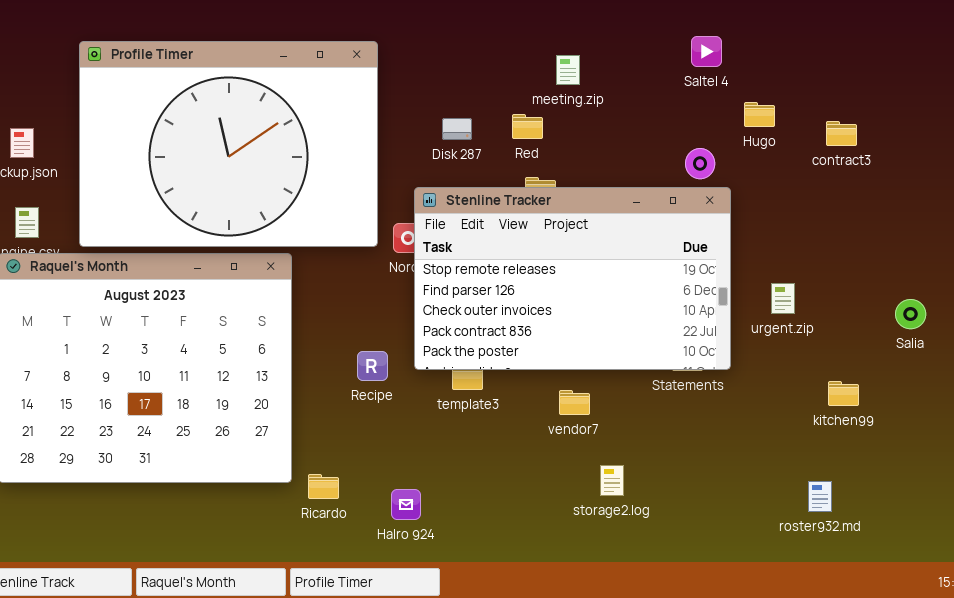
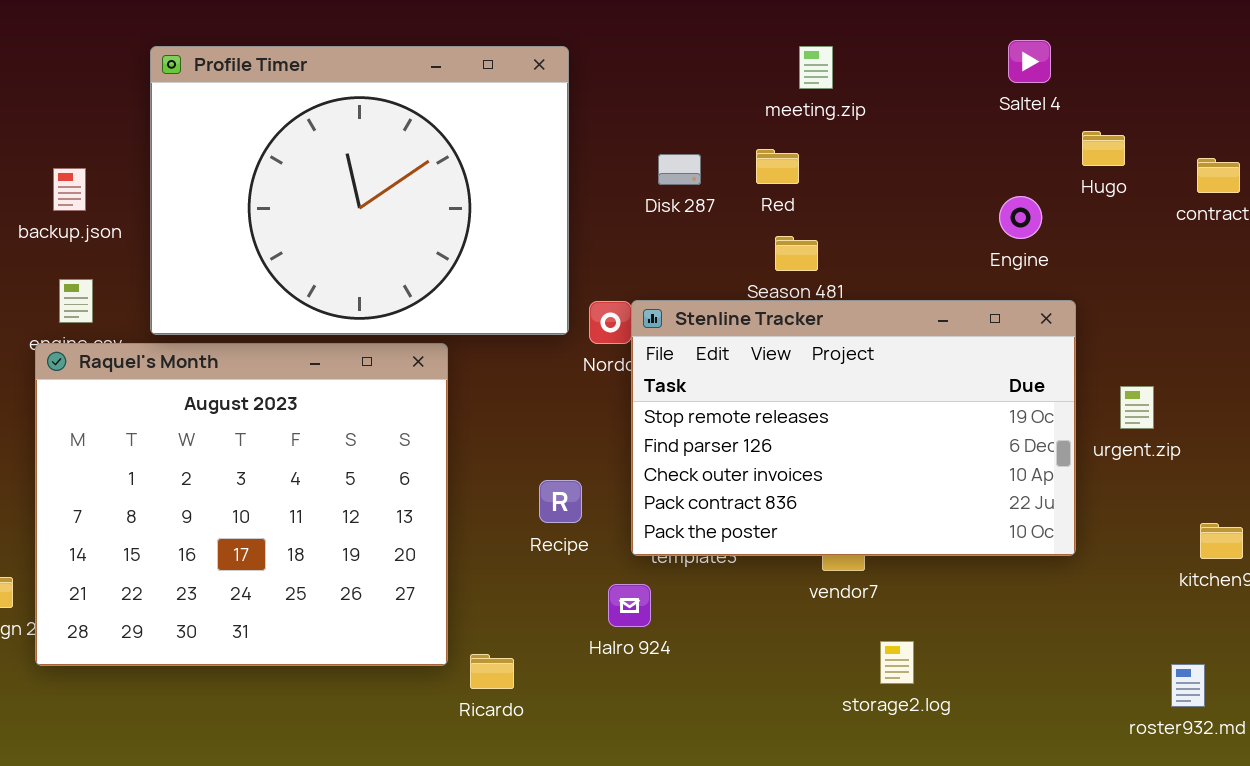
meeting.zip: [556,55,580,85] -> [799,46,833,89], moved
Stenline Tracker: [414,187,731,370] -> [631,300,1076,556], moved
Halro 924: [391,489,421,520] -> [608,584,651,627], moved

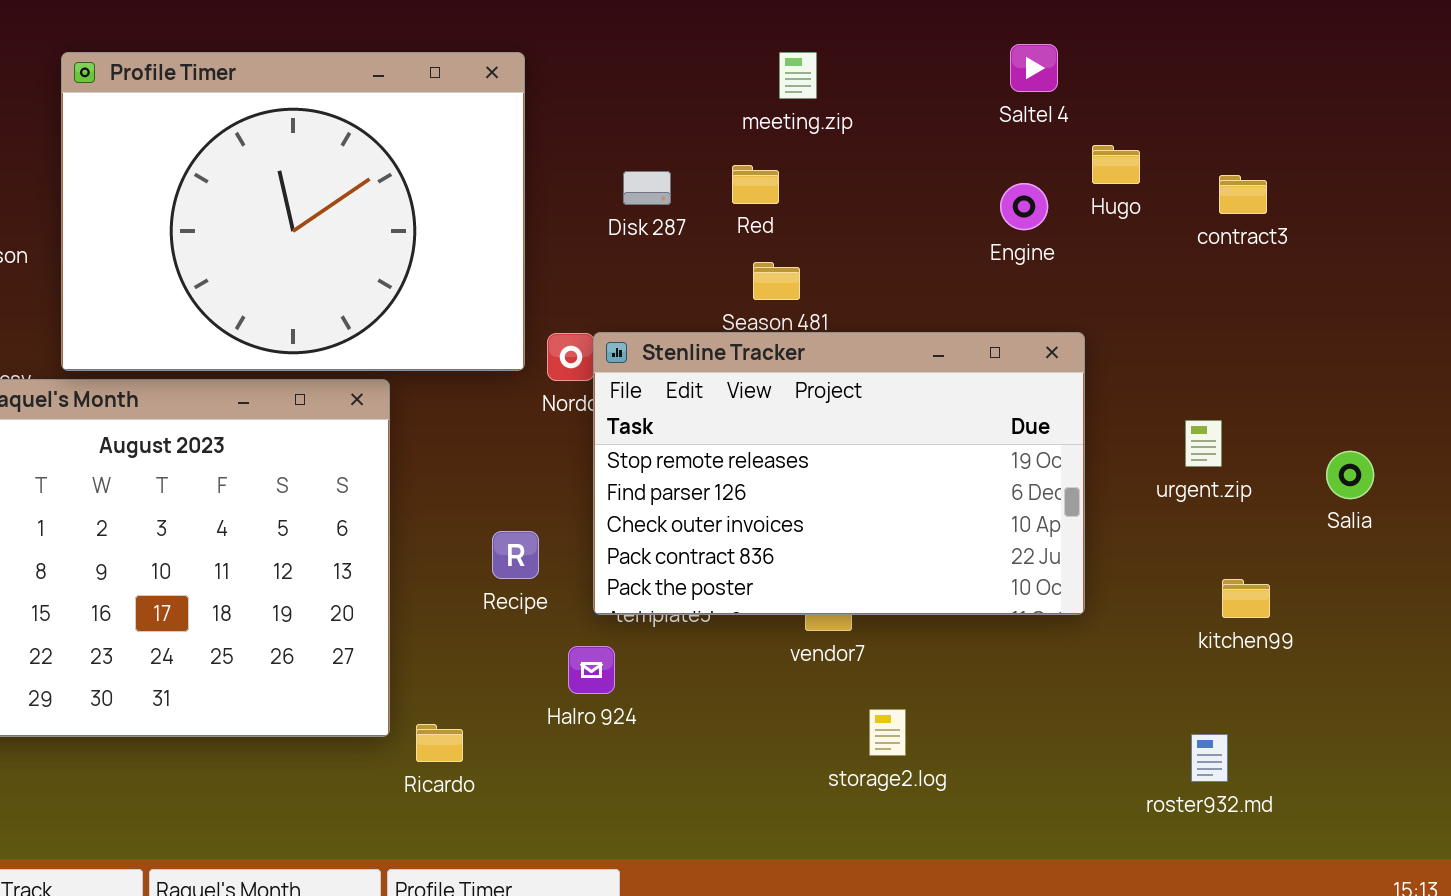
Engine: [999,196,1042,239] -> [1000,183,1048,230], moved
urgent.zip: [1120,386,1154,429] -> [1185,420,1222,467], moved

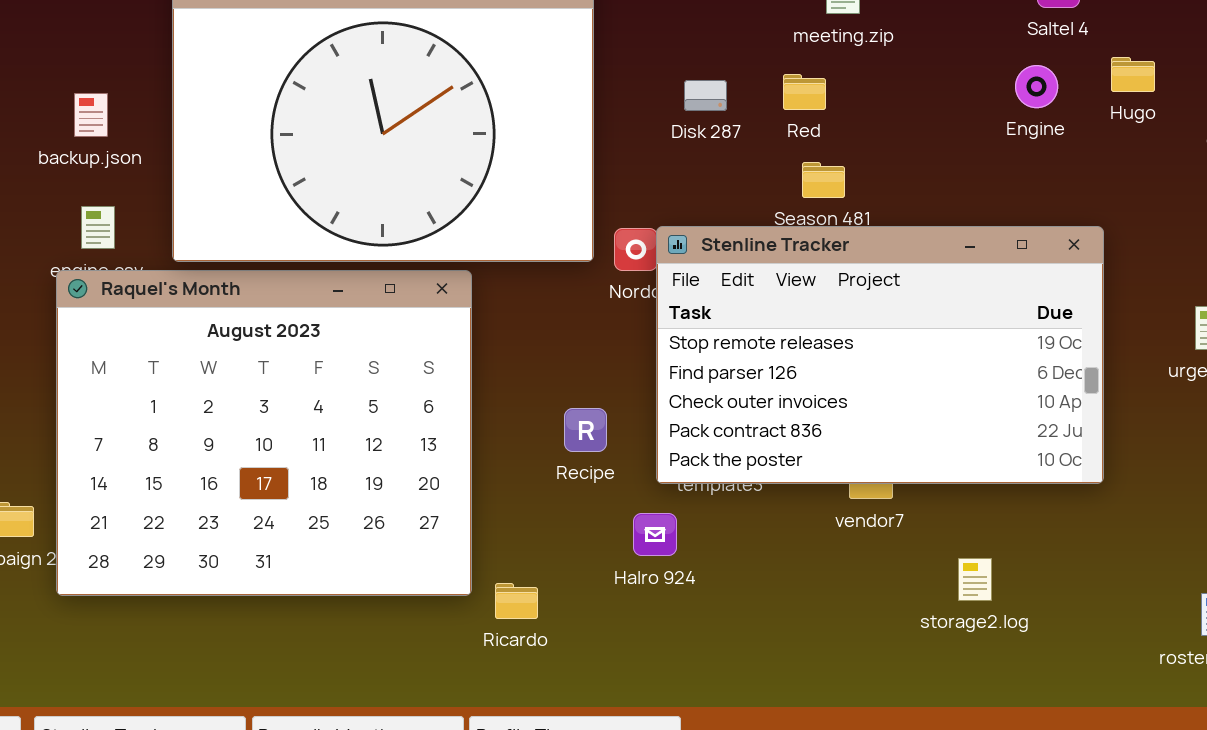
Engine: [1000,183,1048,230] -> [1015,65,1058,108], moved
storage2.log: [869,709,906,756] -> [958,558,992,601], moved

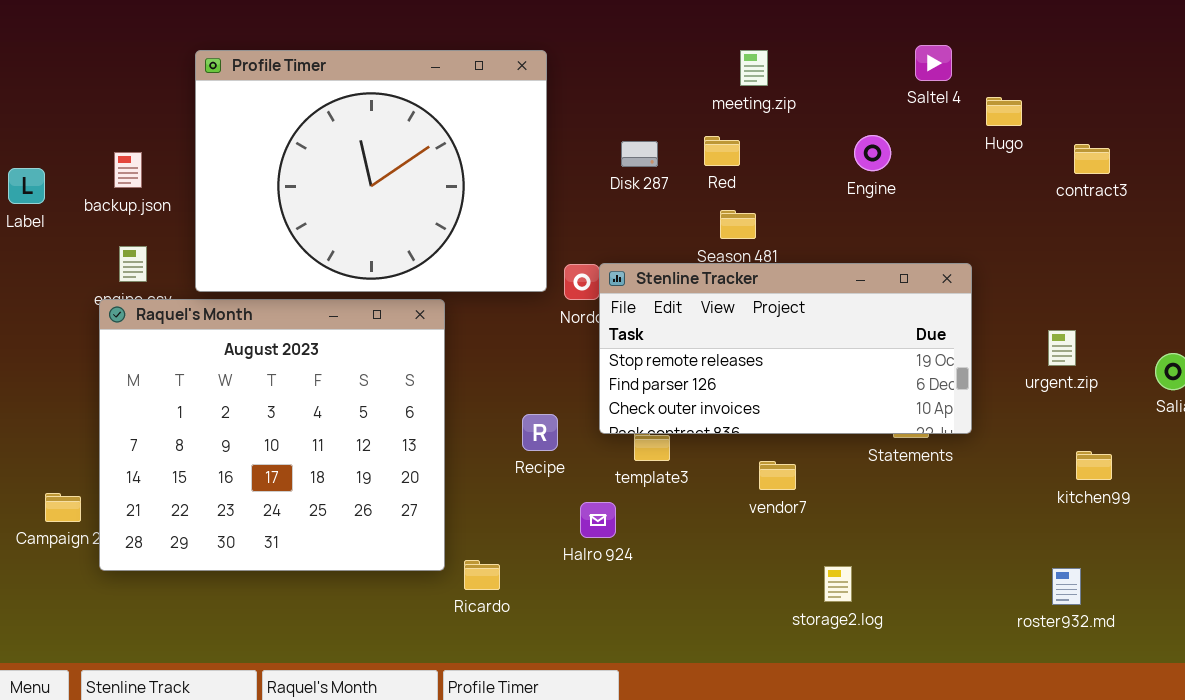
Hugo: [1111,57,1155,92] -> [986,97,1022,126], moved
Engine: [1015,65,1058,108] -> [854,135,891,171], moved
Stenline Tracker: [656,226,1104,484] -> [599,263,972,434], resized
storage2.log: [958,558,992,601] -> [824,566,852,602], moved

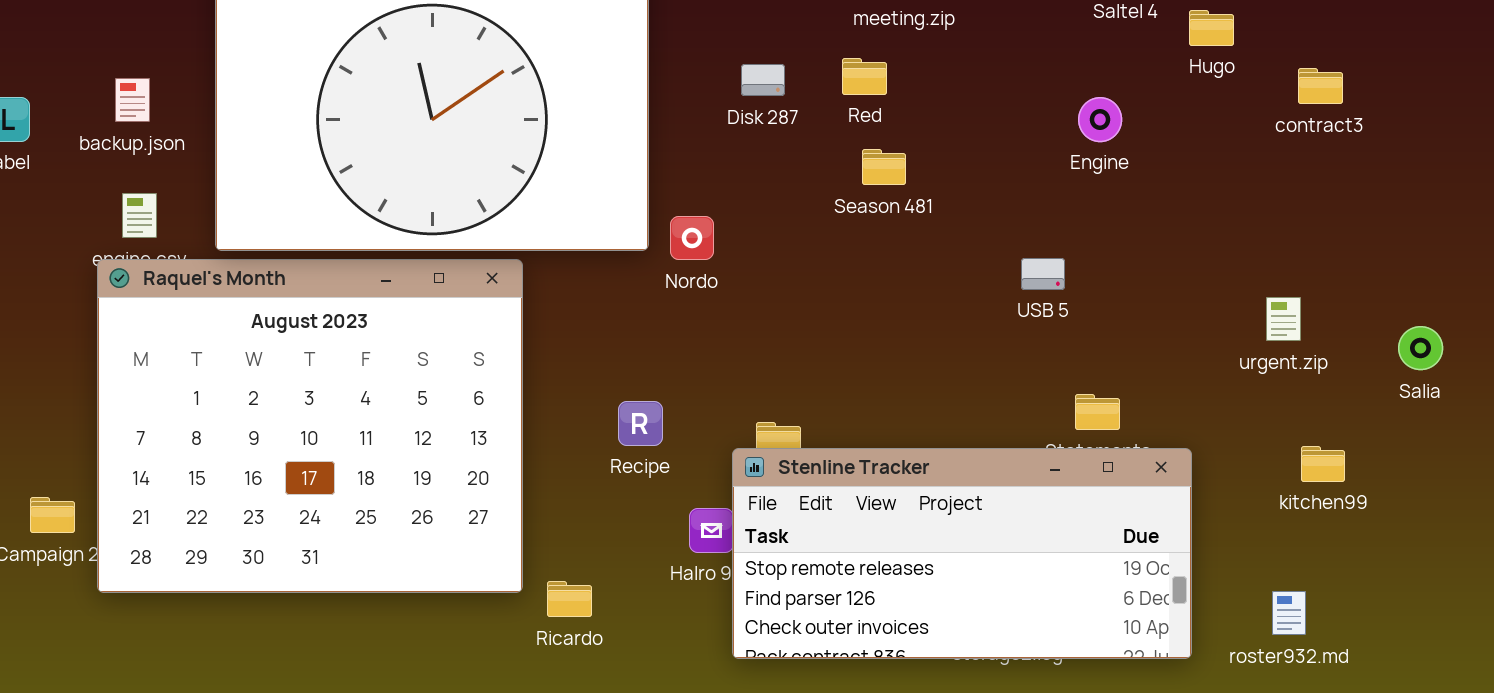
Engine: [854,135,891,171] -> [1078,97,1122,142], moved
Stenline Tracker: [599,263,972,434] -> [732,448,1192,659], moved

